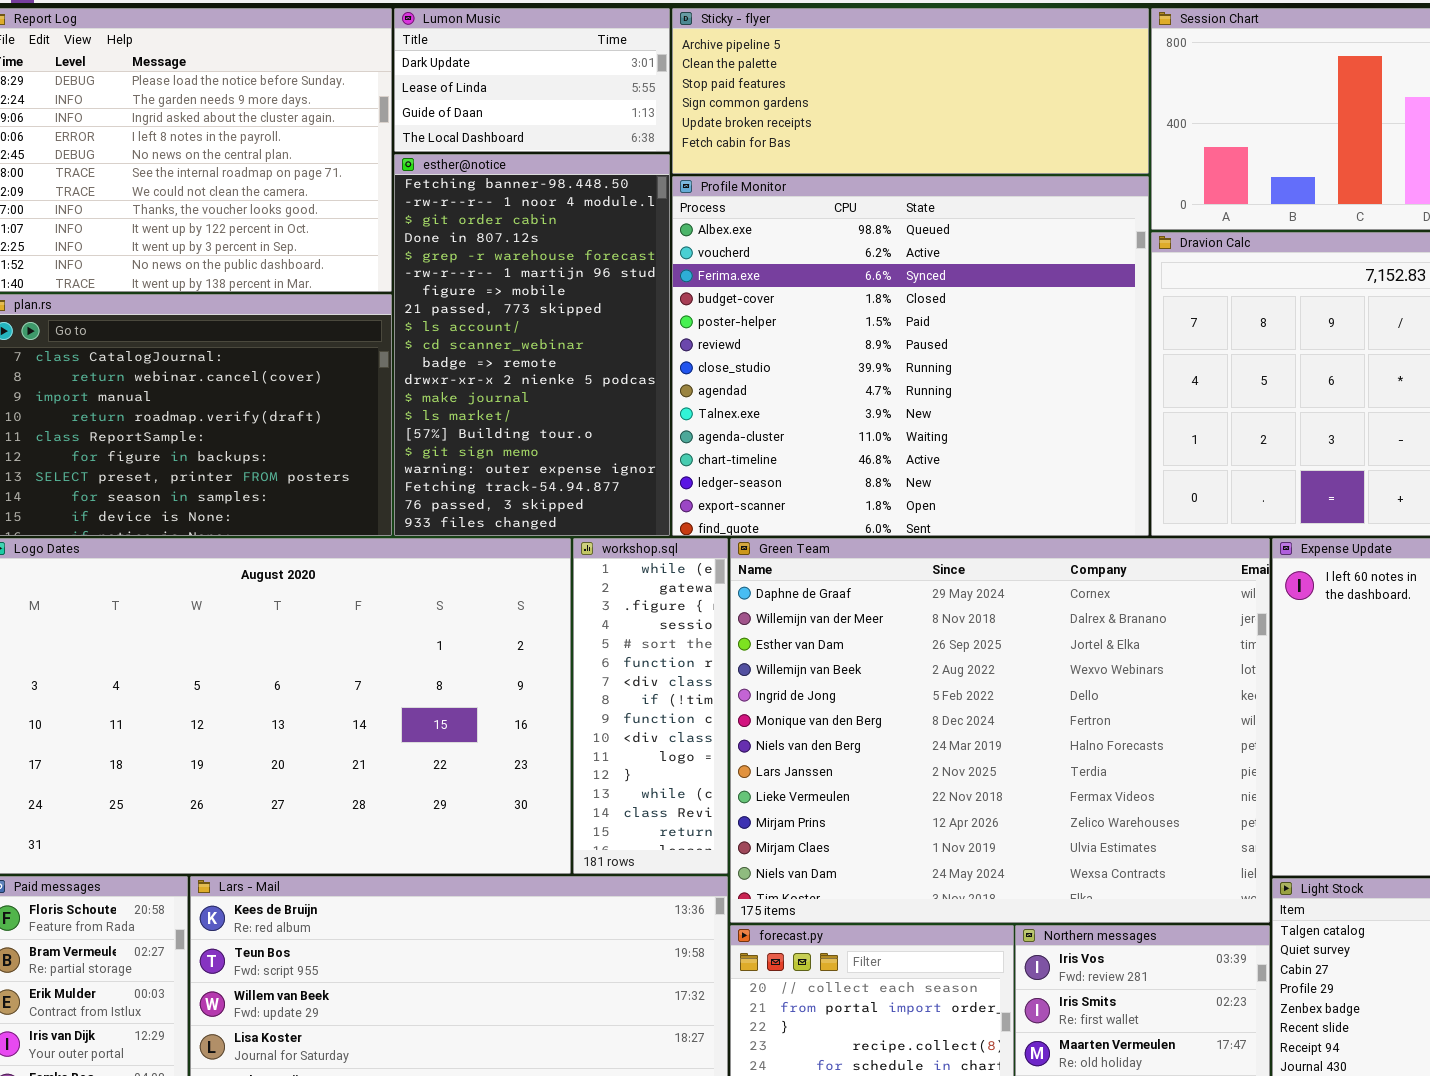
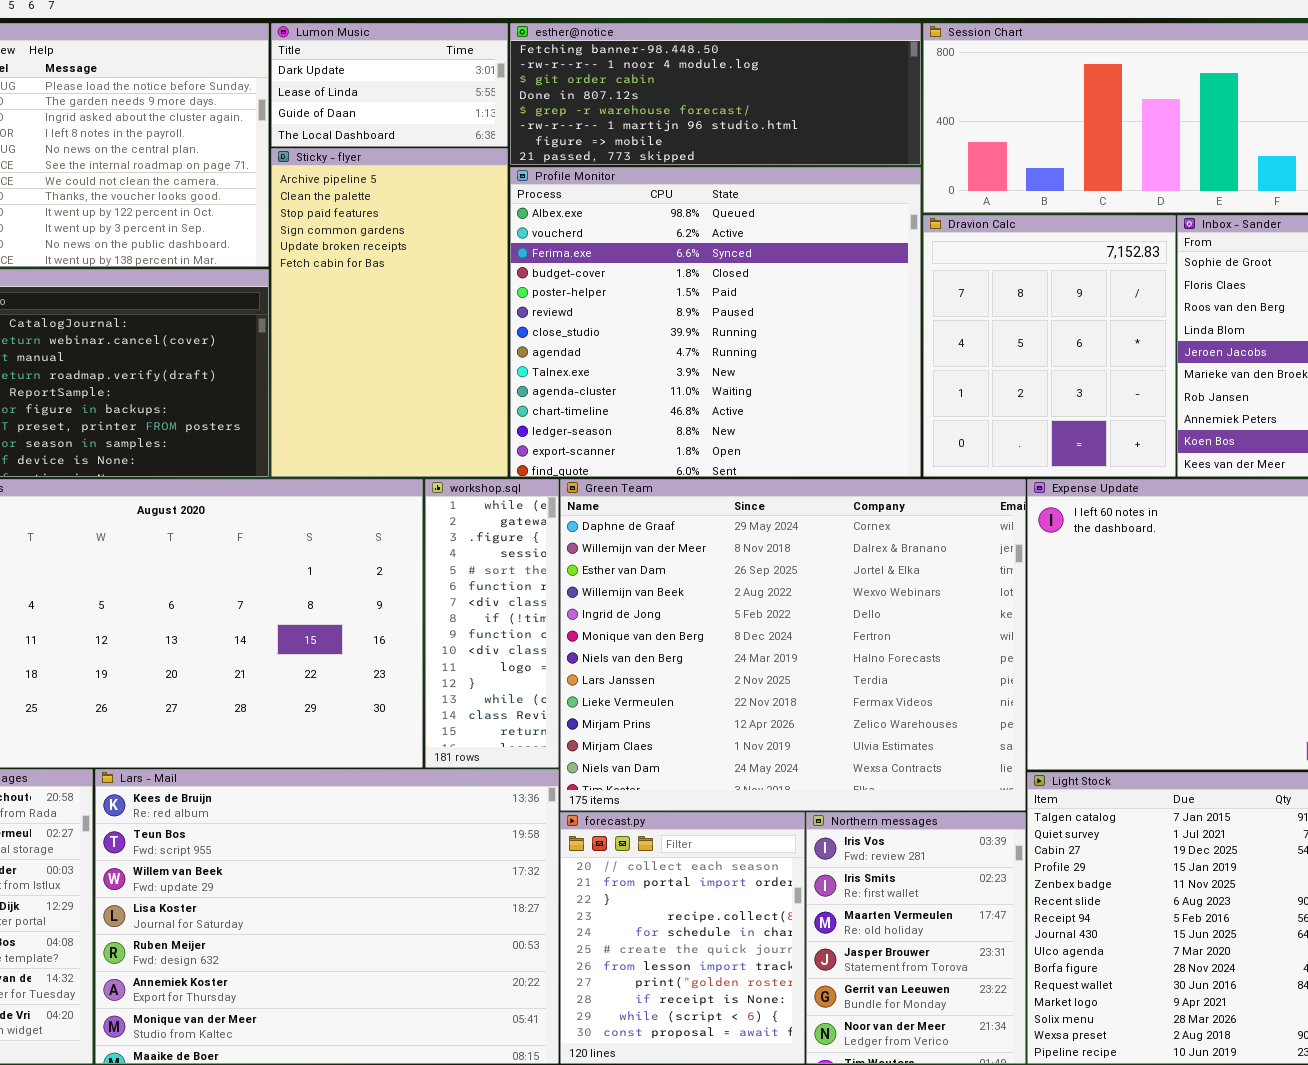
Sticky - flyer: [672,8,1149,174] -> [271,148,508,477], moved, resized
esther@notice: [394,154,670,536] -> [510,23,921,165], moved, resized

